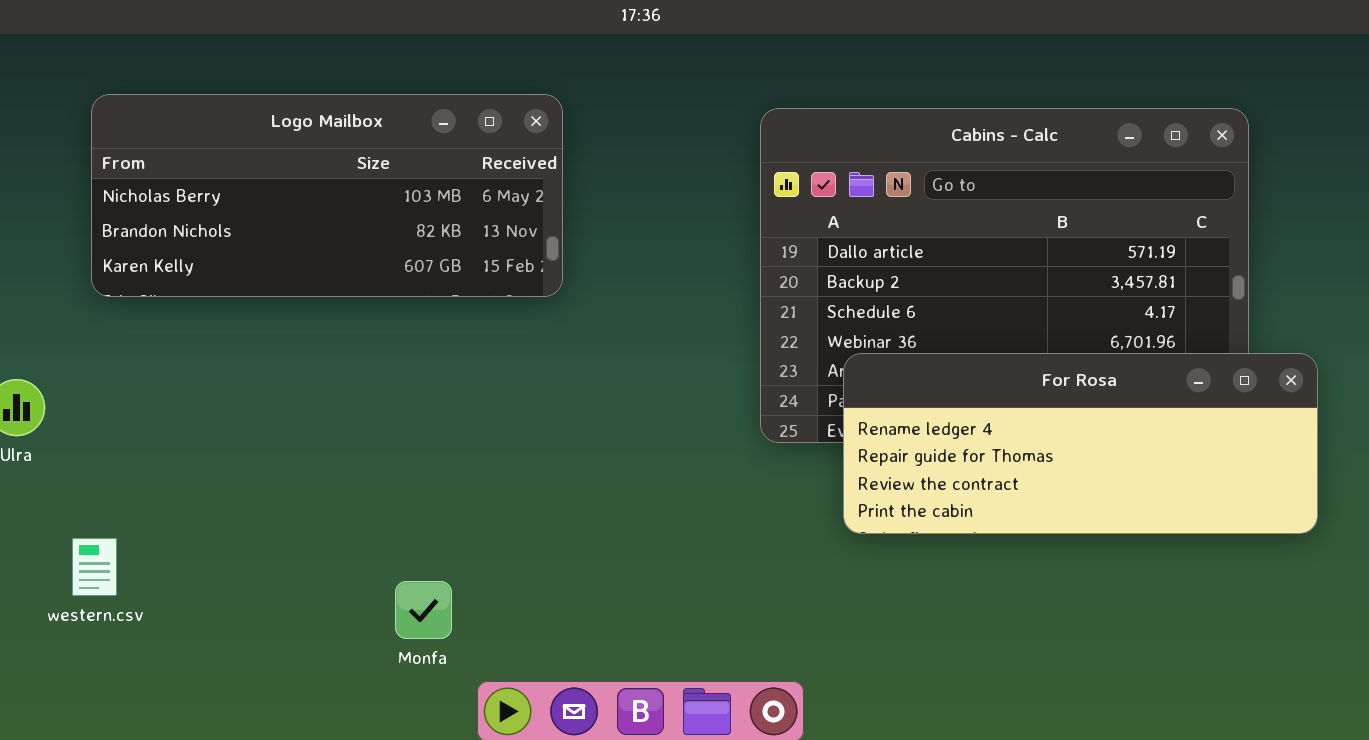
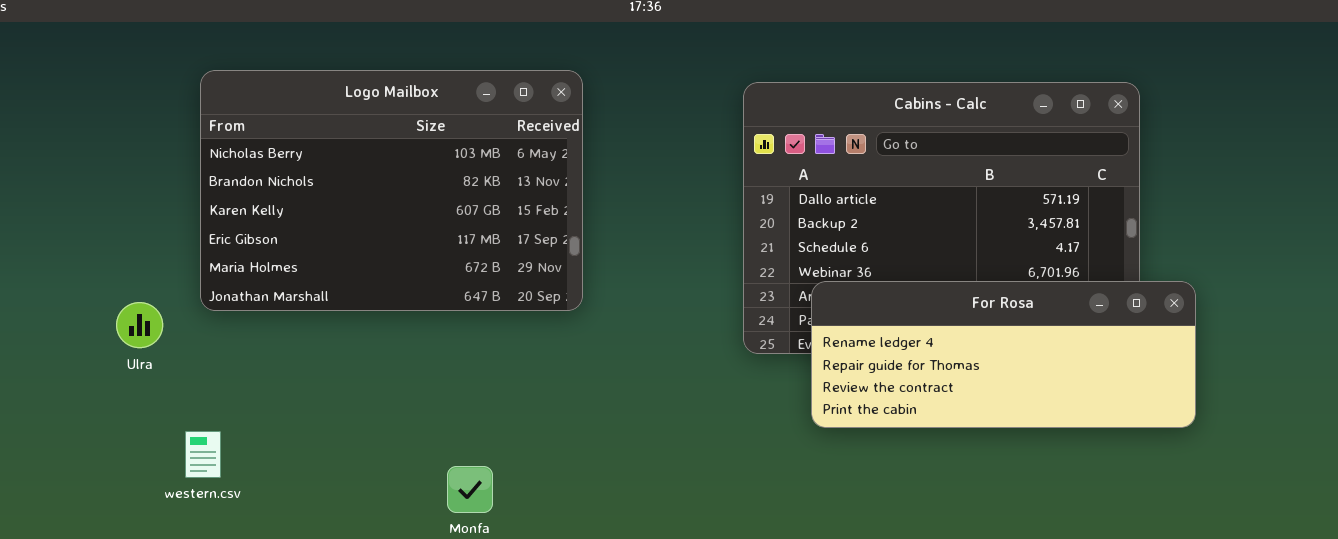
Logo Mailbox: [91,94,563,297] -> [200,70,583,311], resized

